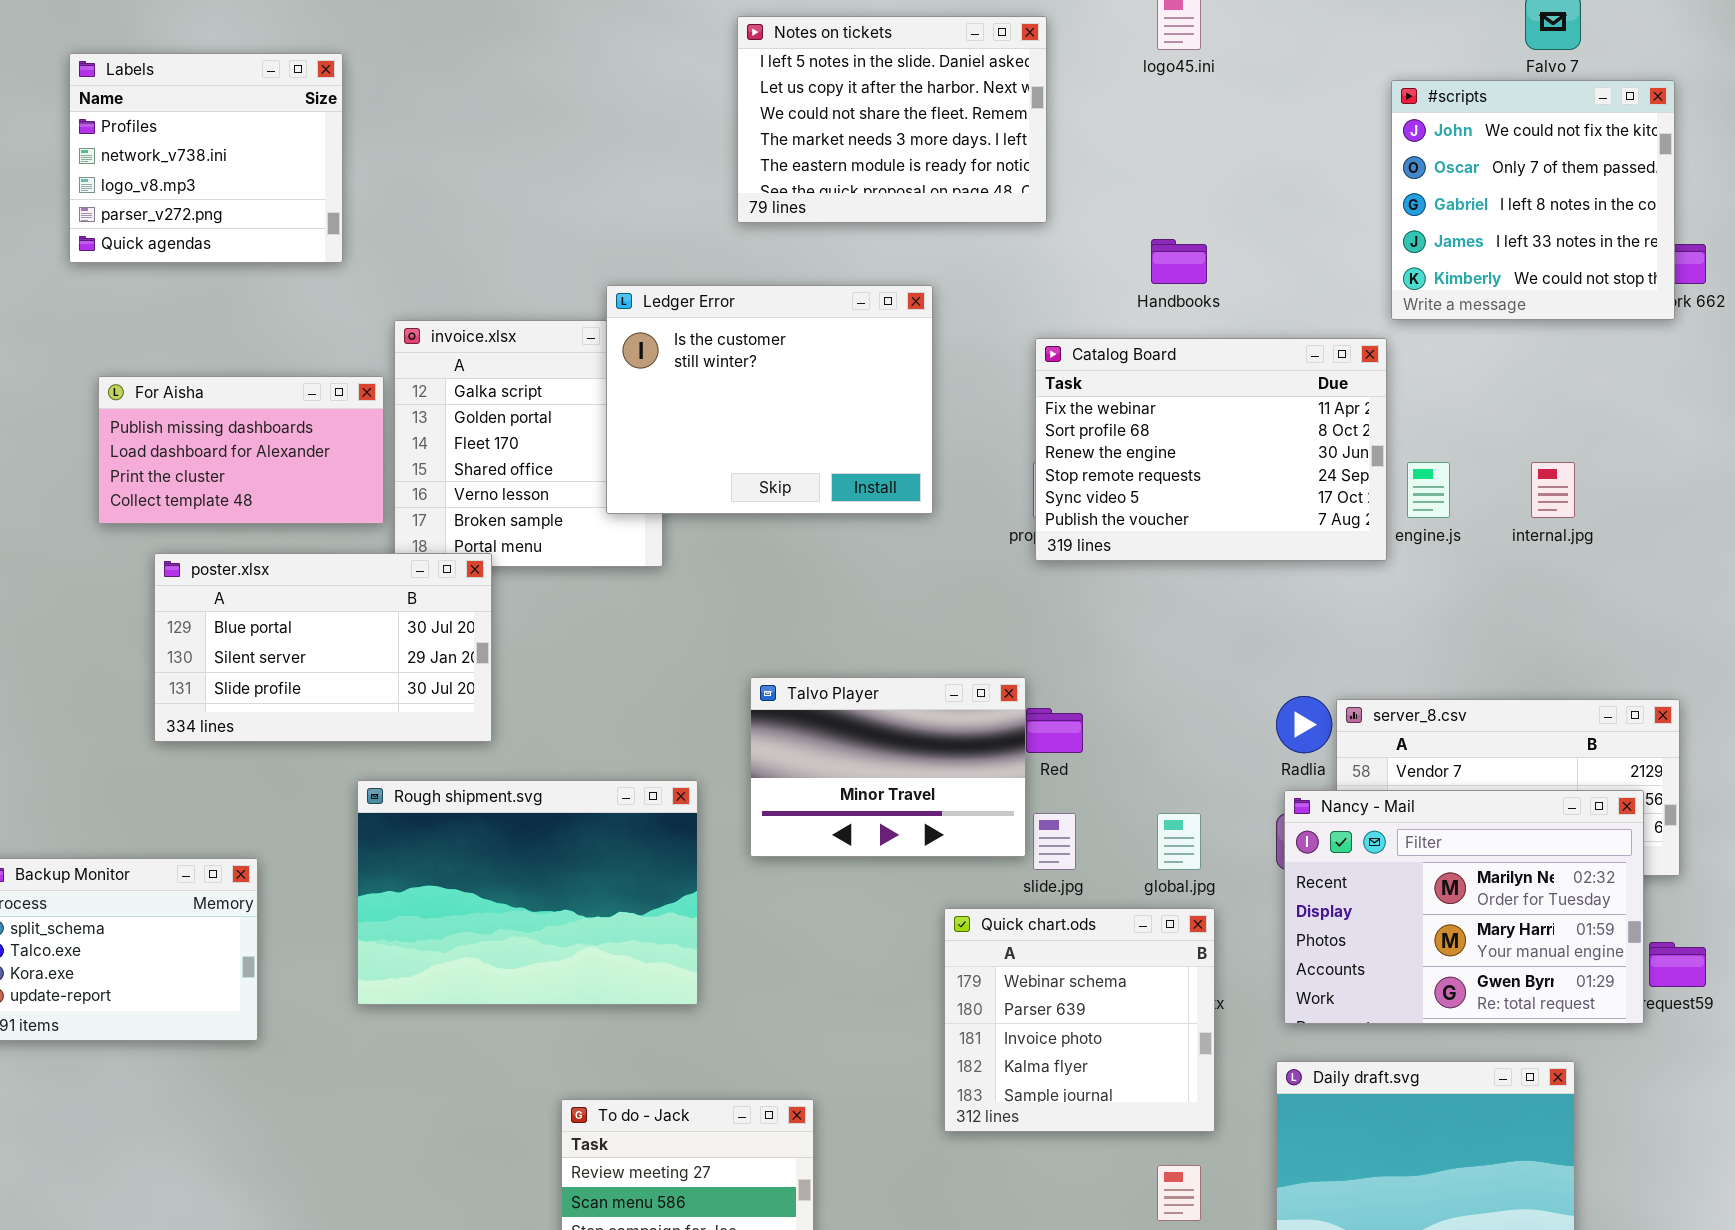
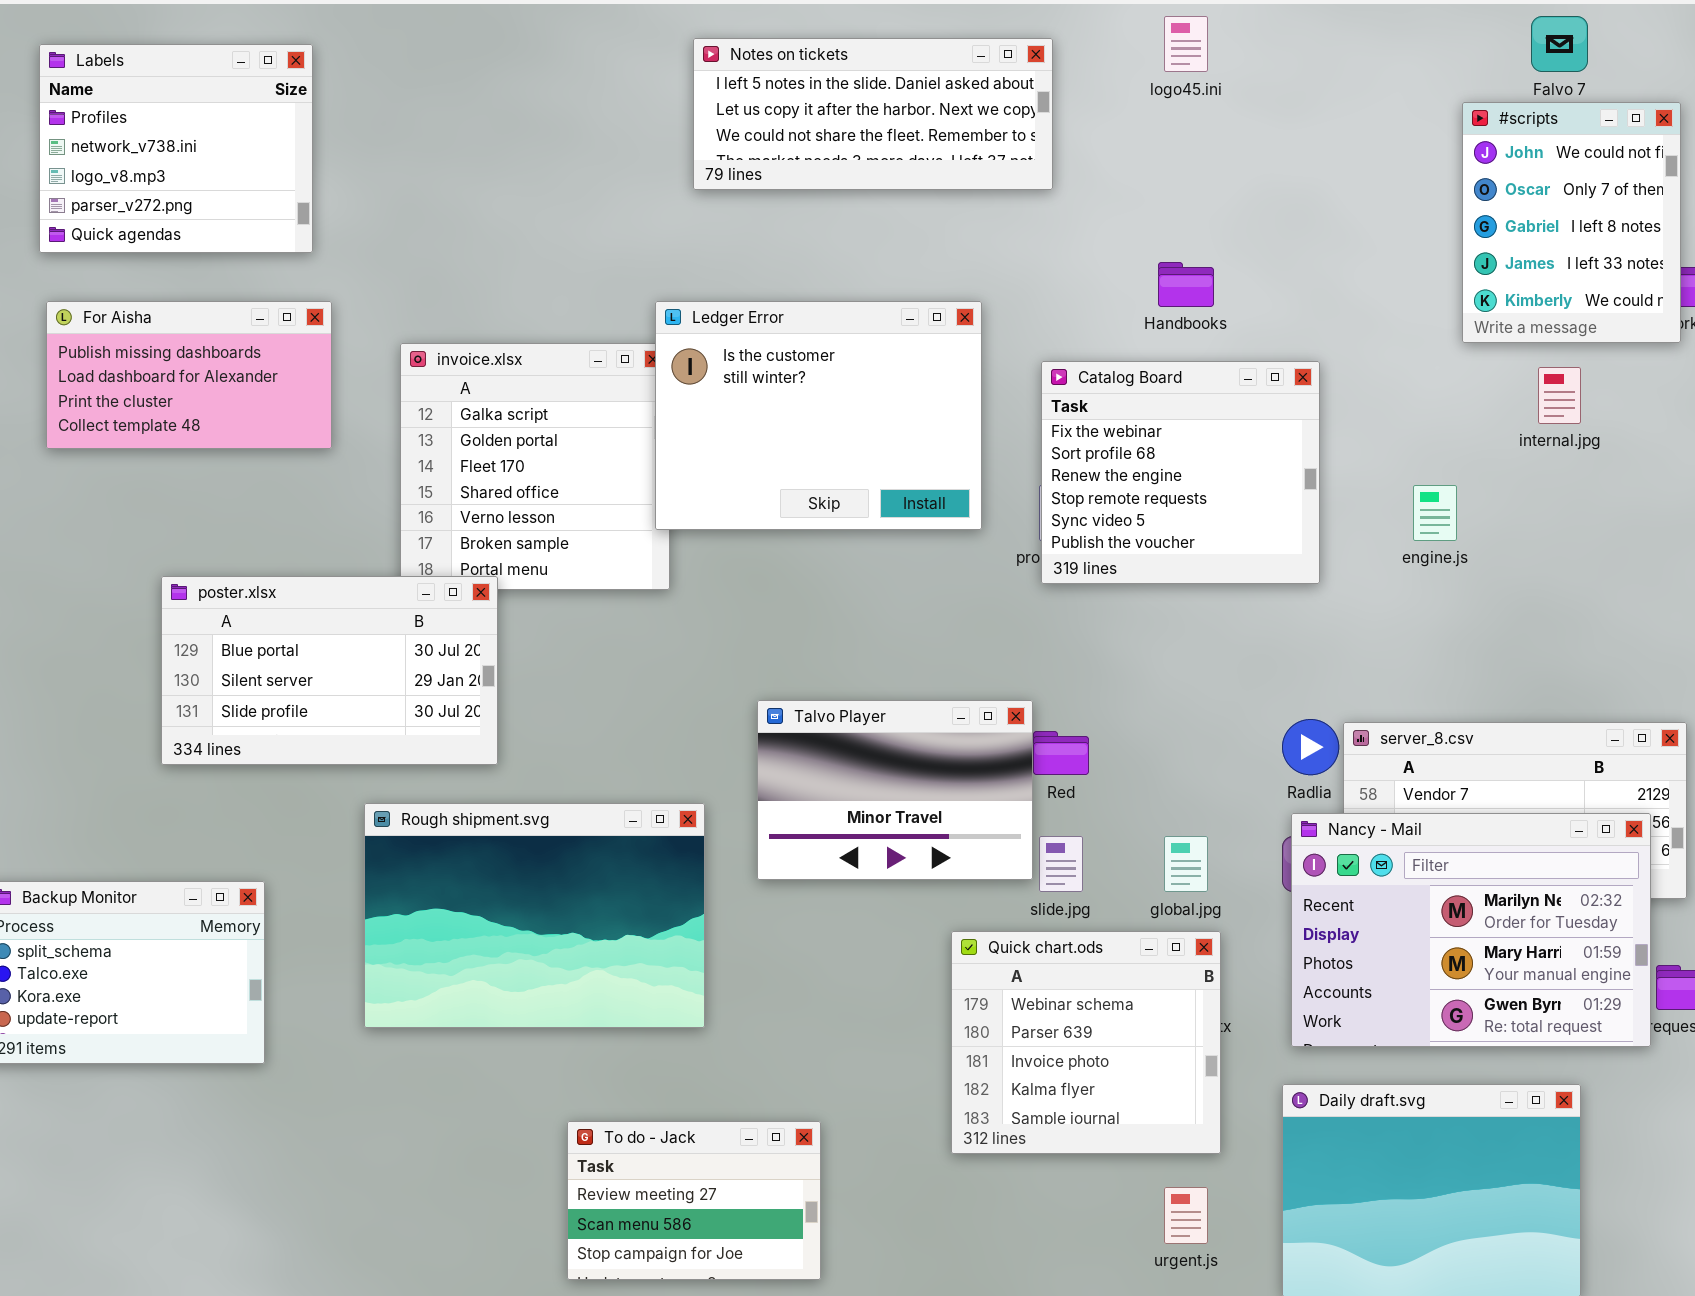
Notes on tickets: [737,16,1047,223] -> [693,38,1053,190], resized
Labels: [69,53,343,263] -> [39,44,313,253], moved
#scripts: [1391,80,1675,320] -> [1462,102,1681,343], resized
Ledger Error: [606,285,933,514] -> [655,301,982,530], moved
Catalog Board: [1035,338,1387,561] -> [1041,361,1320,584], resized
For Aisha: [98,376,384,524] -> [46,301,332,449], moved
internal.jpg: [1531,462,1575,518] -> [1538,367,1581,424], moved

